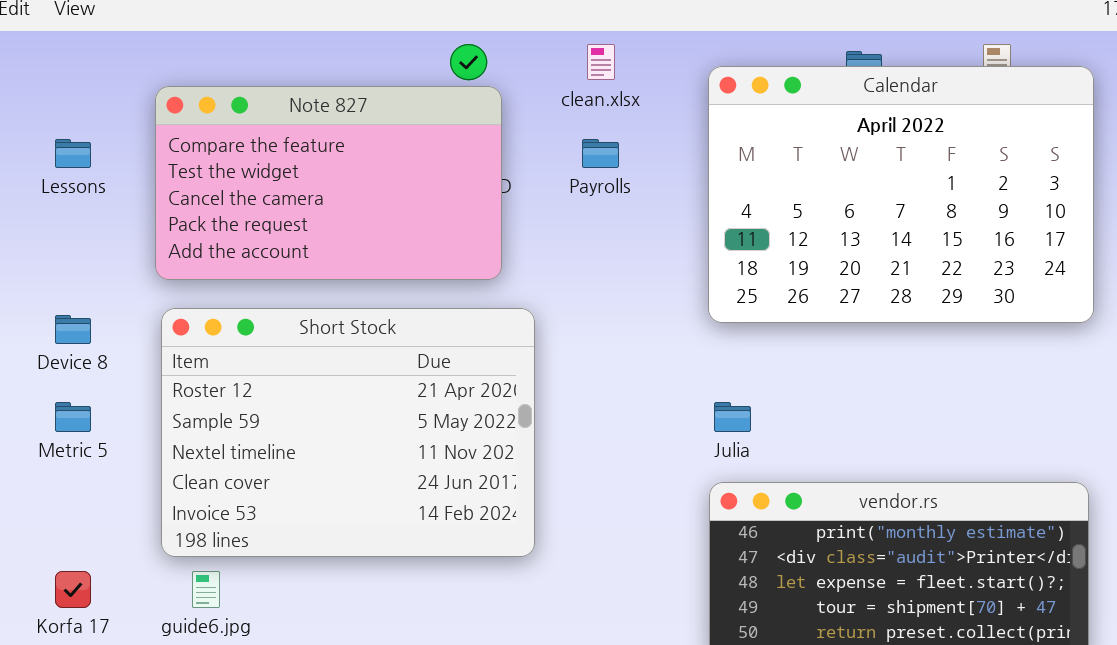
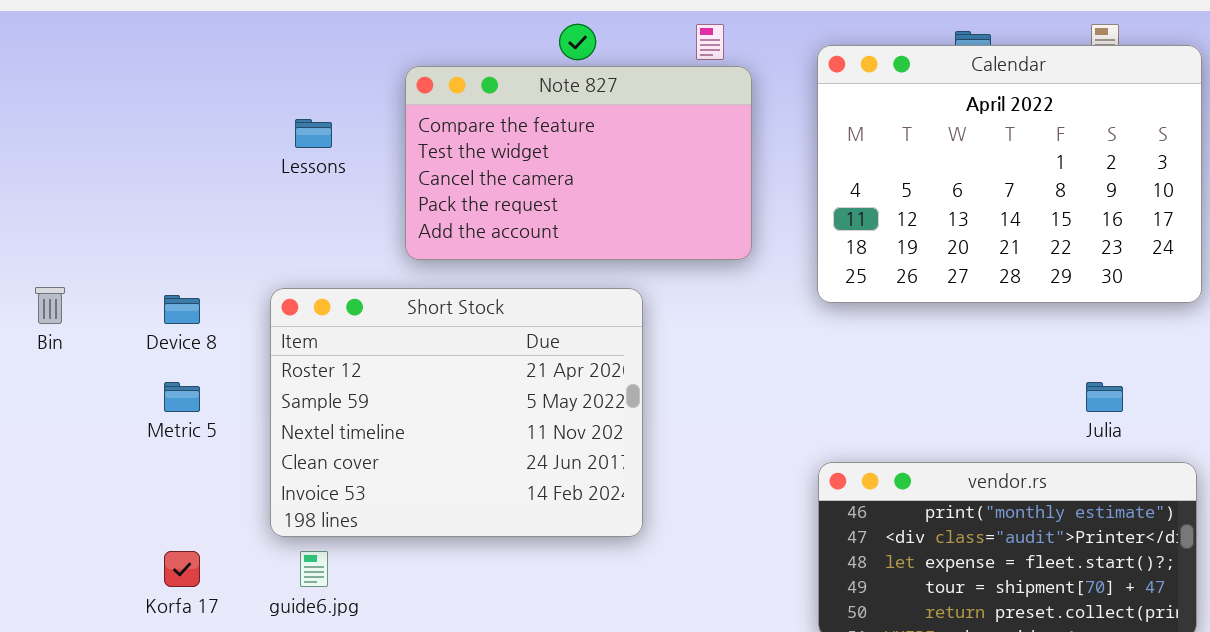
Note 827: [155,86,502,280] -> [405,66,752,260], moved
Lessons: [55,139,91,168] -> [295,119,332,148], moved
Julia: [714,402,751,432] -> [1086,382,1123,412], moved

